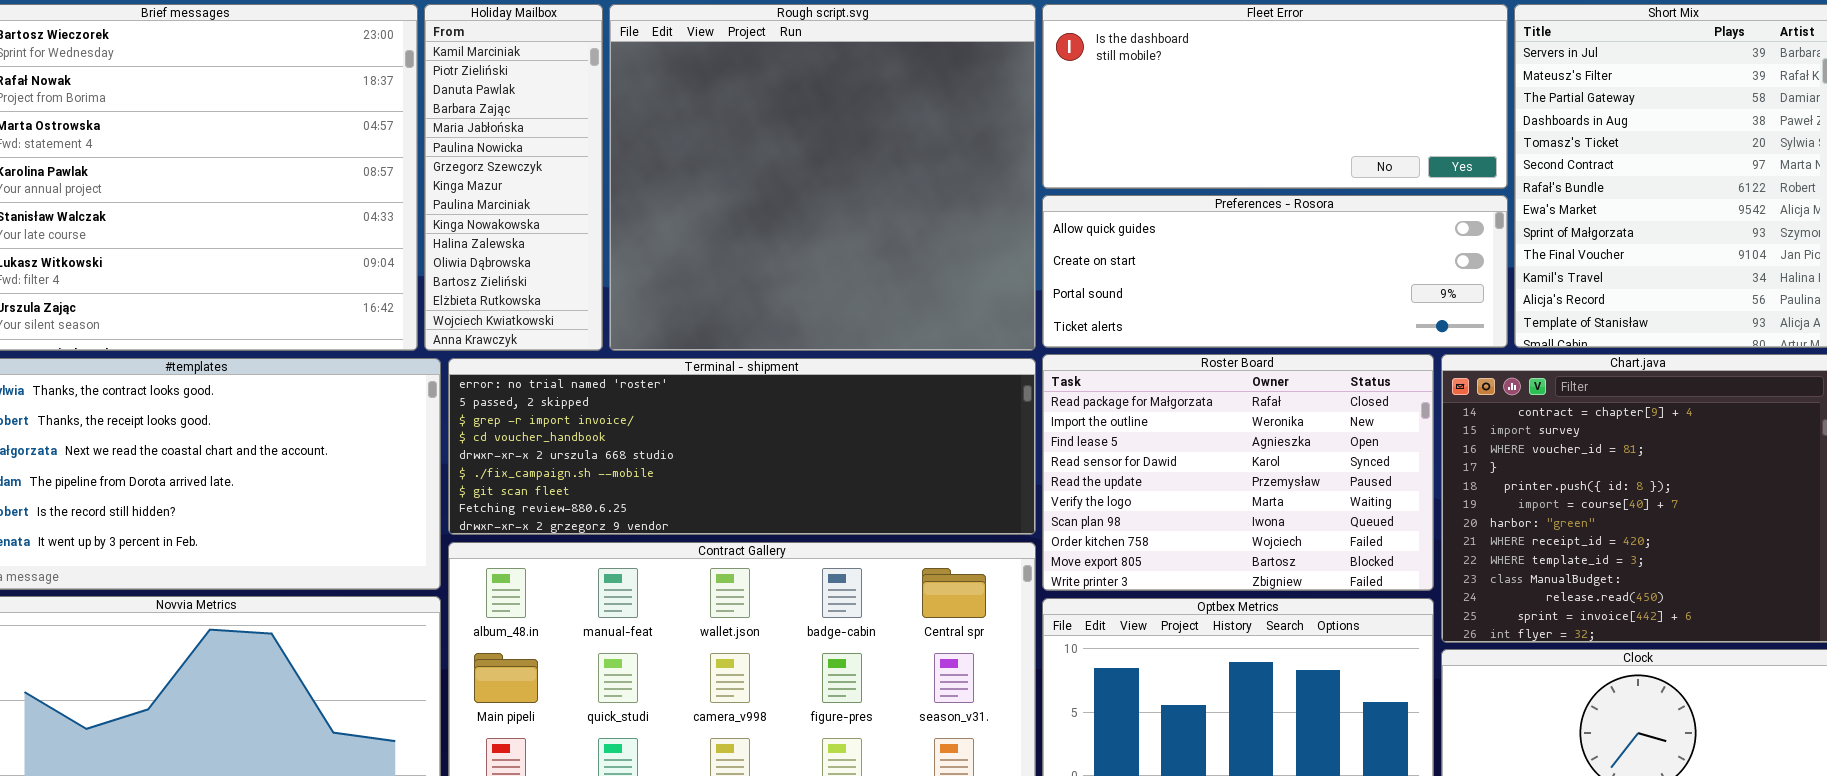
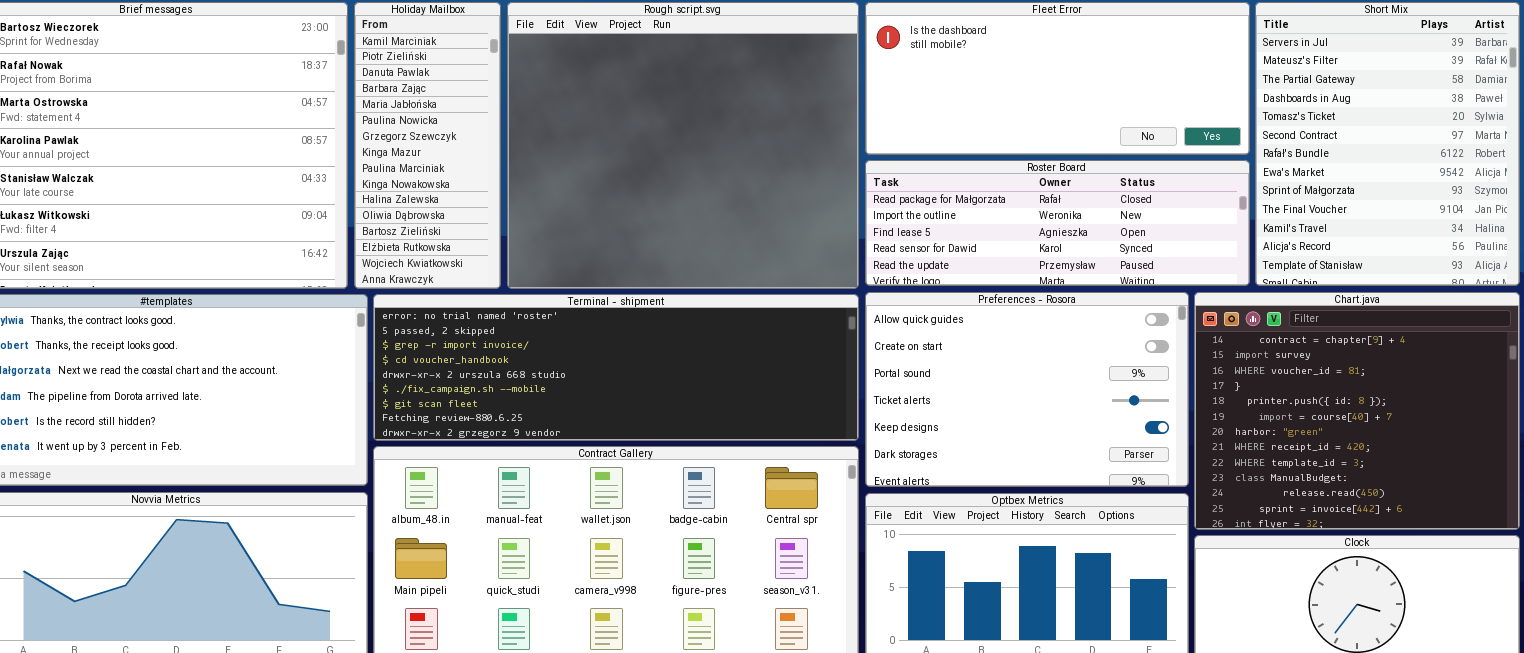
Preferences - Rosora: [1042,195,1508,348] -> [865,292,1189,487], moved, resized
Roster Board: [1042,354,1434,591] -> [865,160,1250,286], moved, resized

